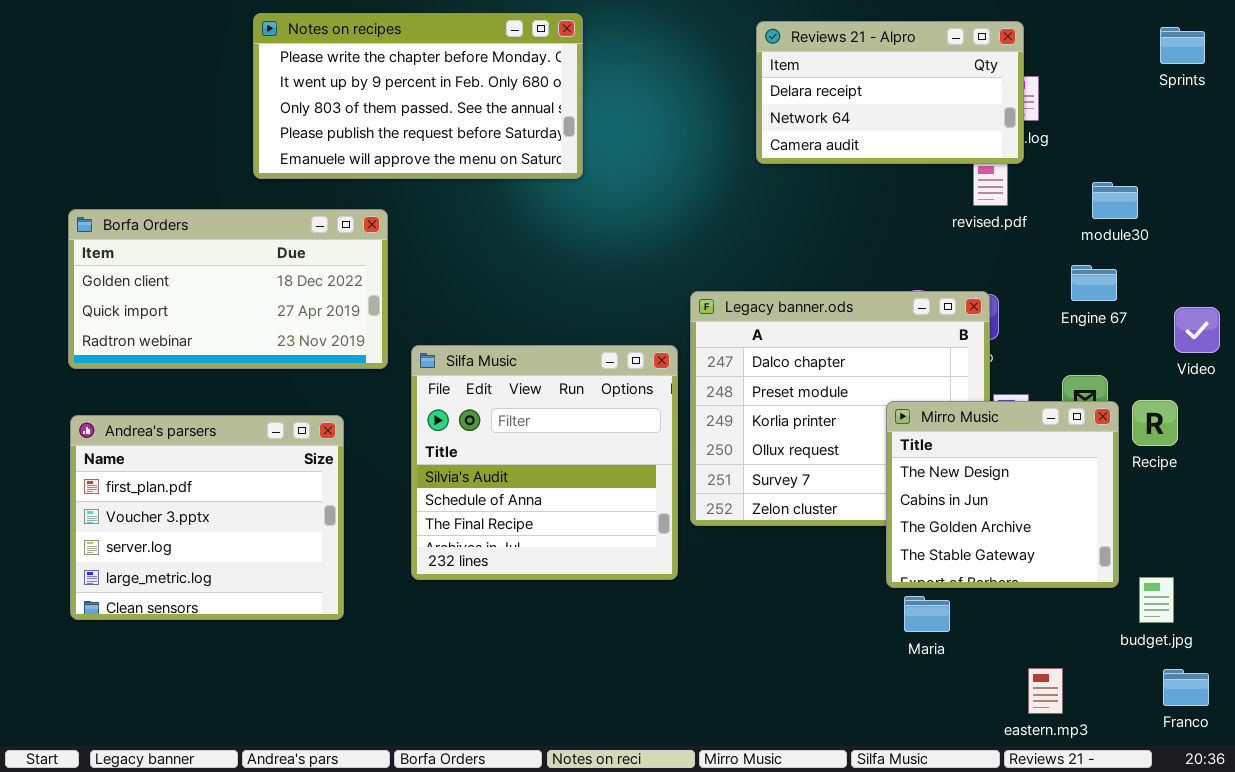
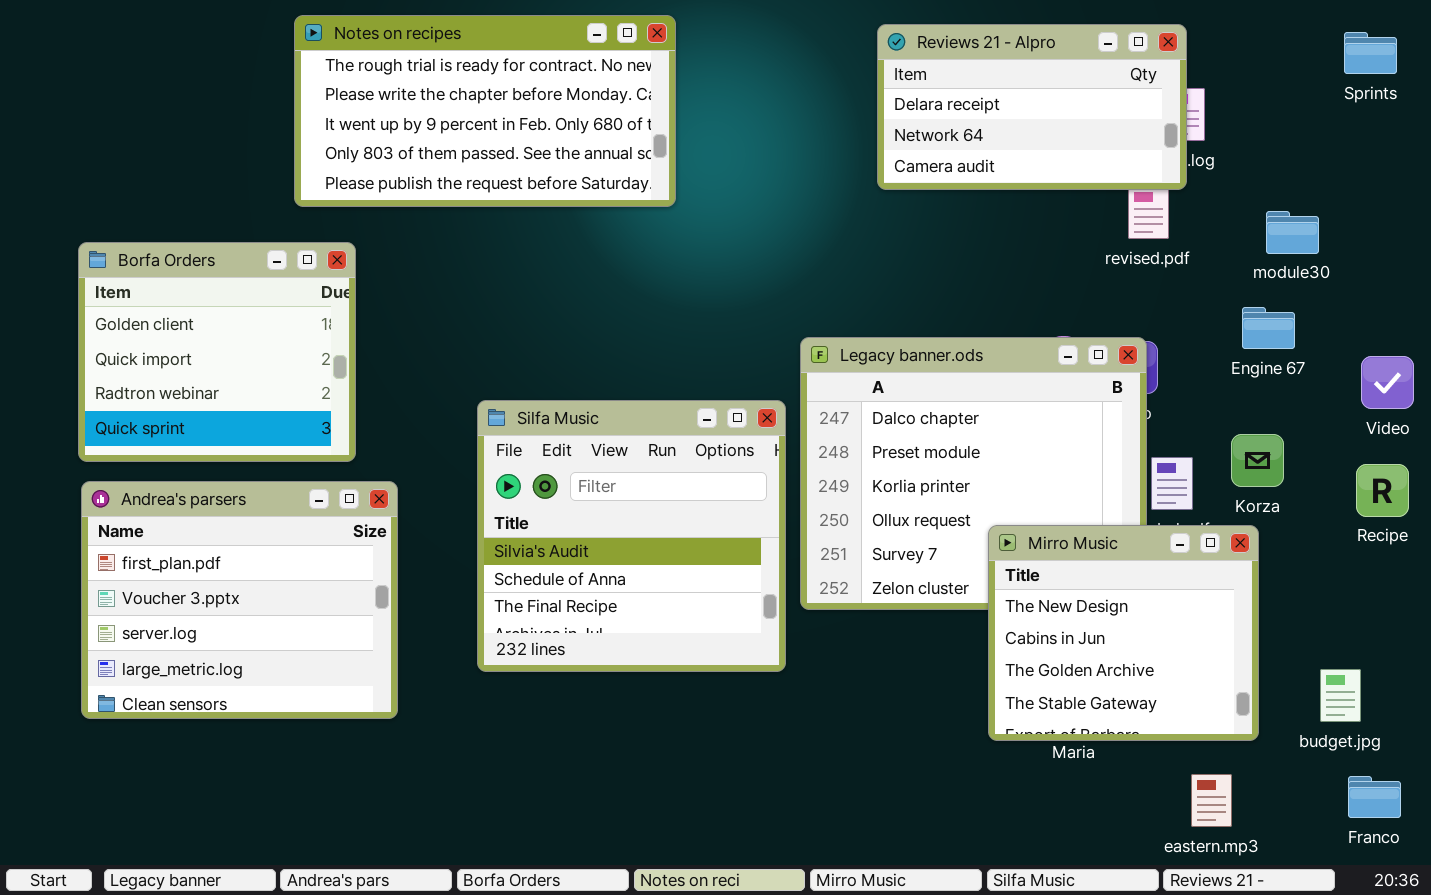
Notes on recipes: [253,13,583,179] -> [294,15,676,207], scrolled up 1 row
Borfa Orders: [68,209,388,369] -> [78,242,356,462], resized
Recipe: [1132,400,1178,446] -> [1356,464,1409,517], moved
Mirro Music: [886,401,1119,588] -> [988,525,1259,741], moved

